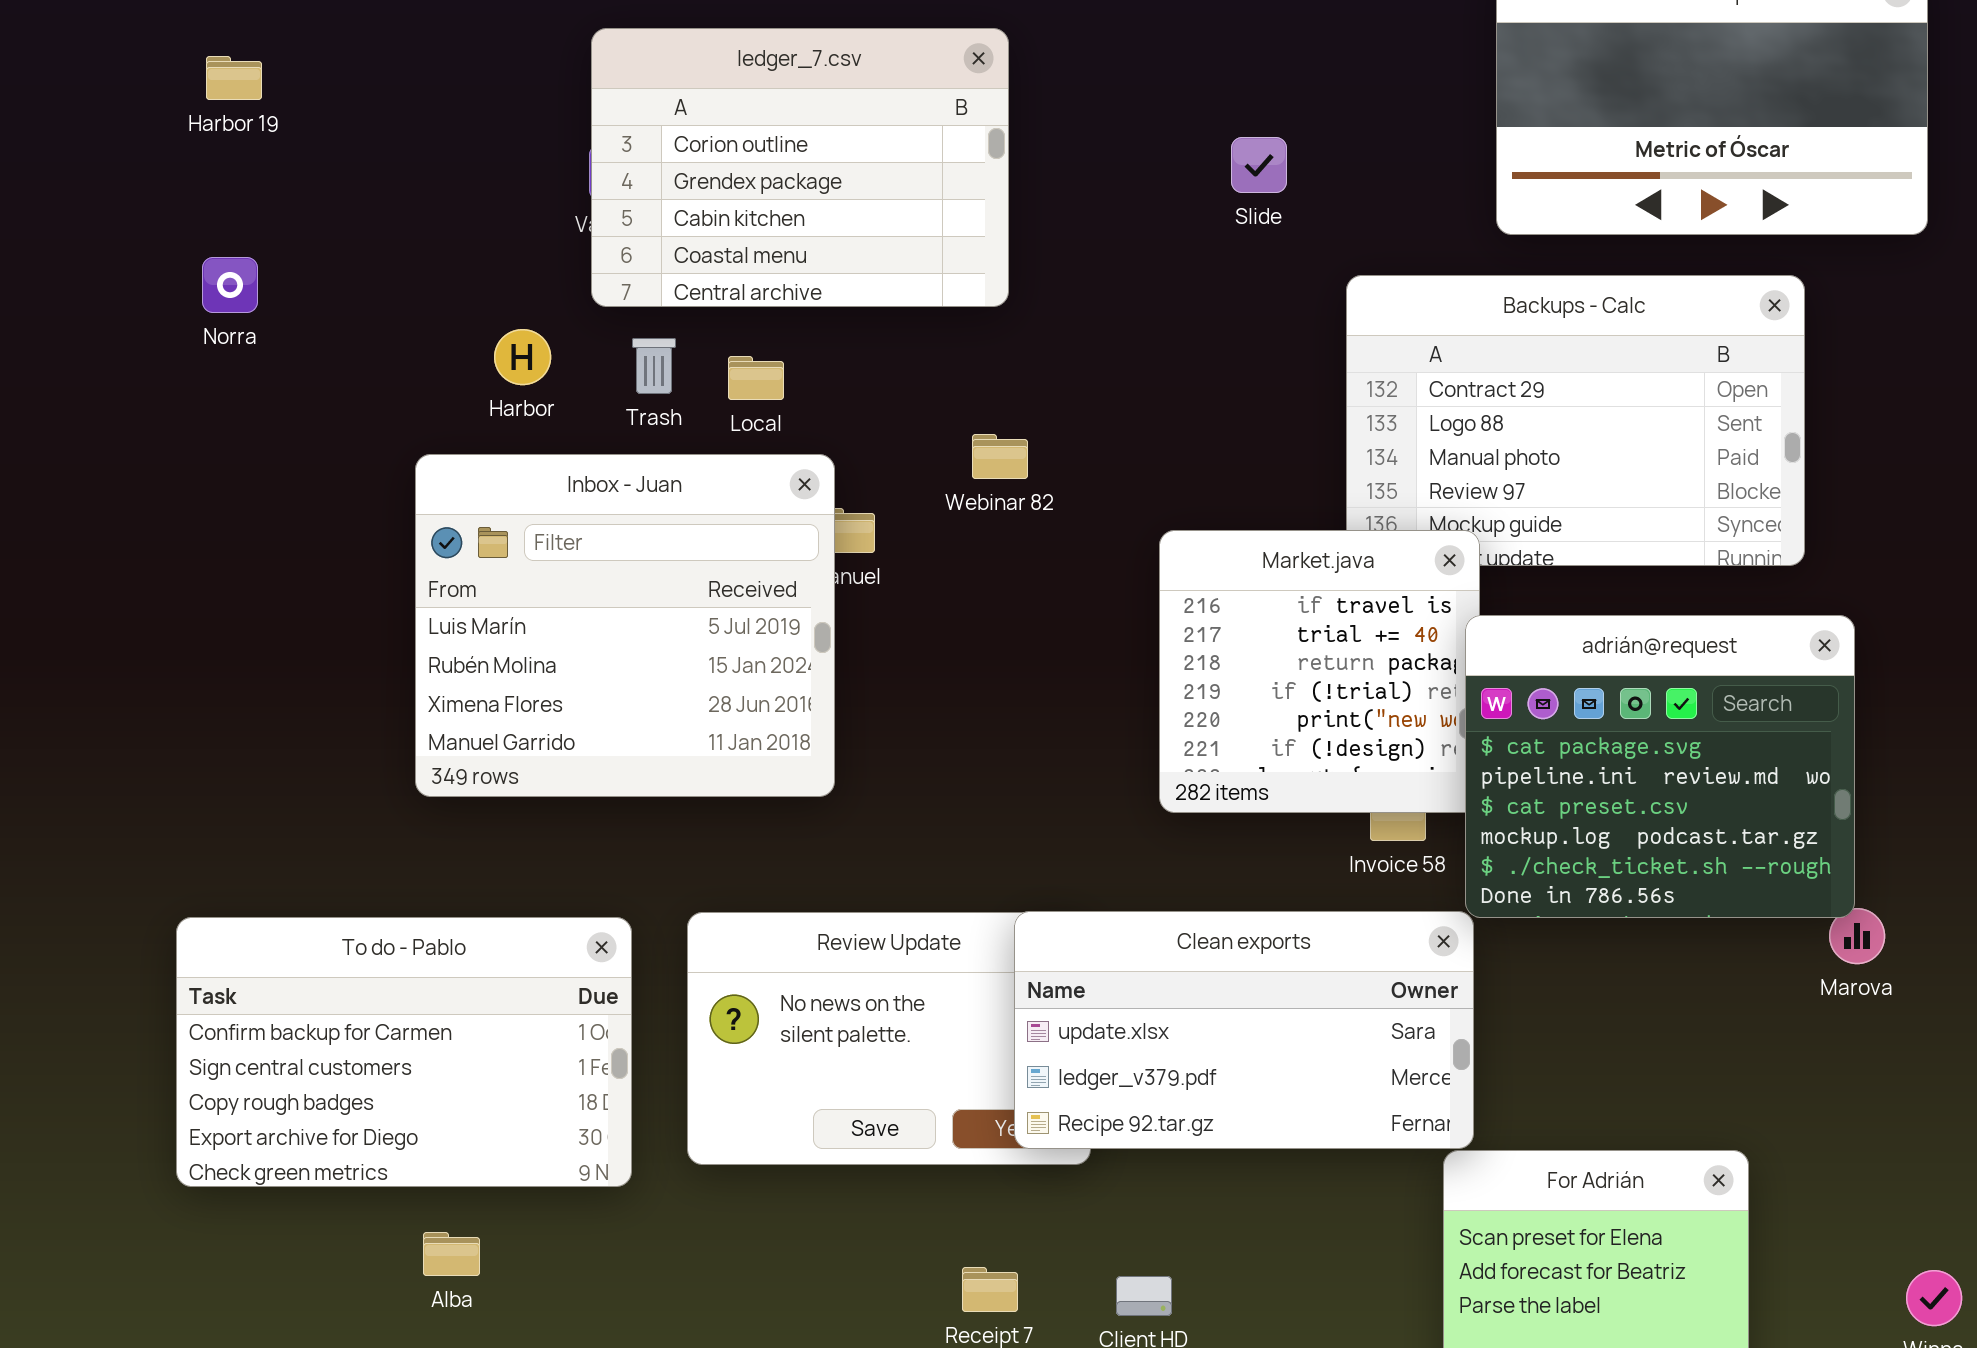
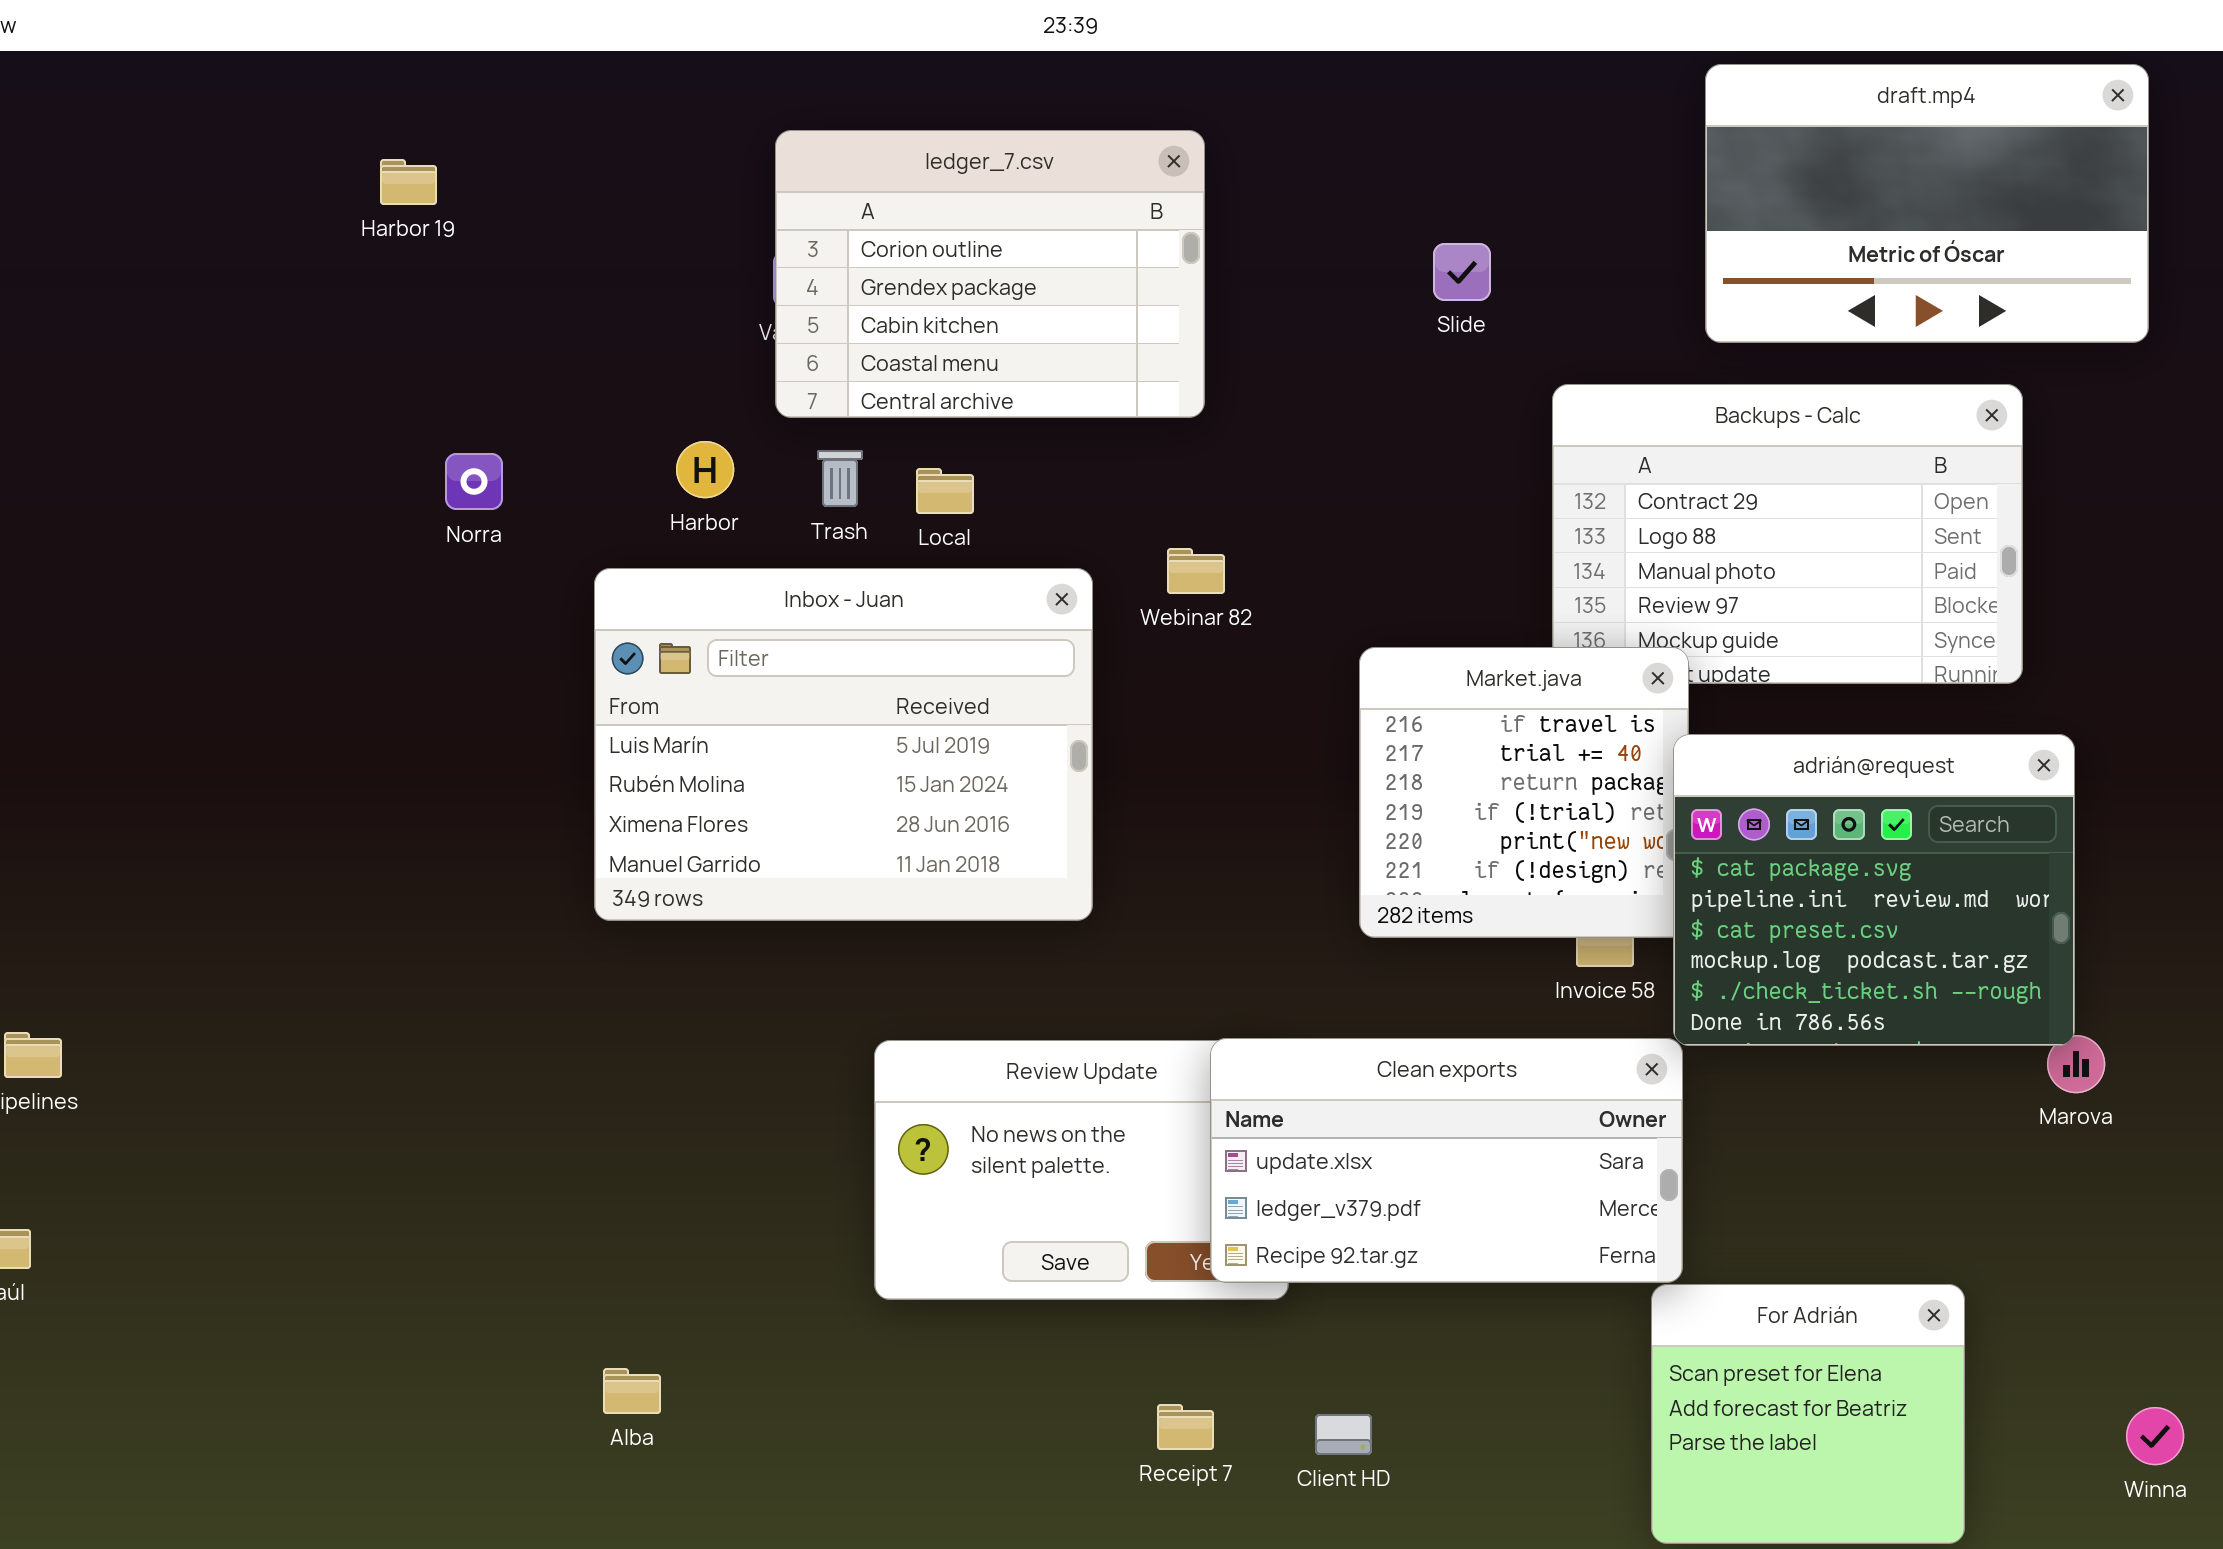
Norra: [202,257,258,313] -> [445,453,503,510], moved
Inbox - Juan: [415,454,835,797] -> [594,568,1093,921], resized
To do - Pablo: [176,917,632,1187] -> none, closed

